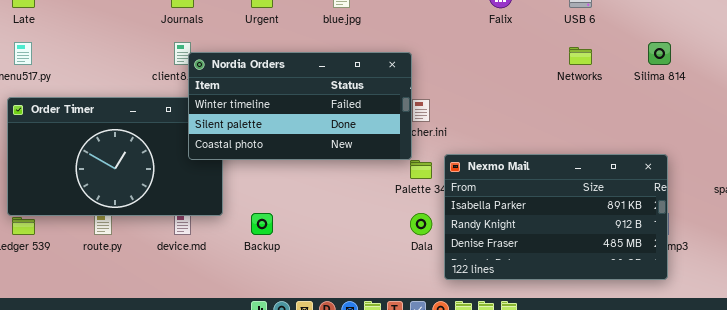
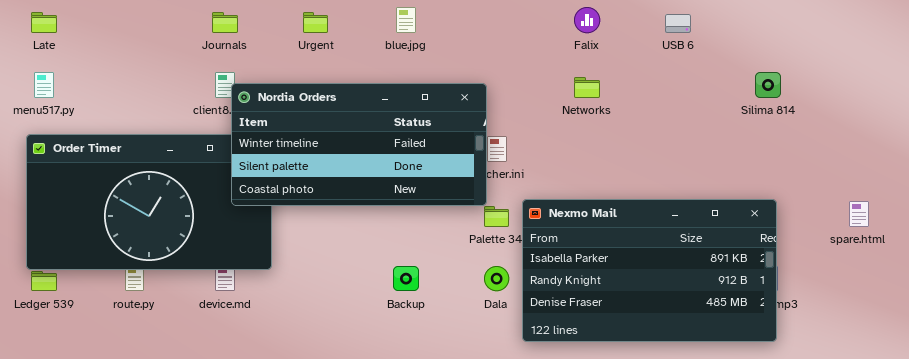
Networks: [569,47,592,65] -> [574,77,600,98], moved
Backup: [251,213,273,235] -> [393,266,419,291], moved

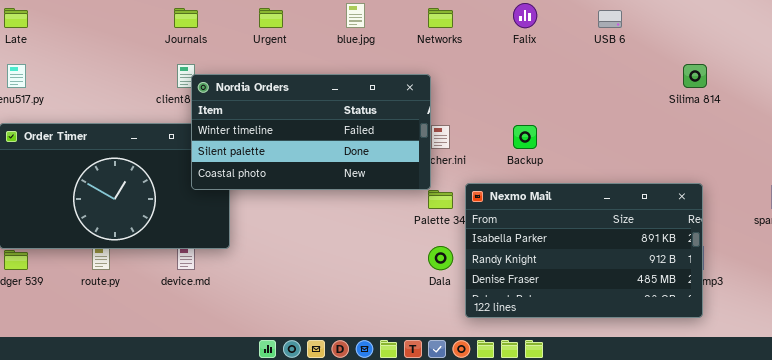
Networks: [574,77,600,98] -> [428,8,453,28], moved
Backup: [393,266,419,291] -> [513,125,537,149], moved

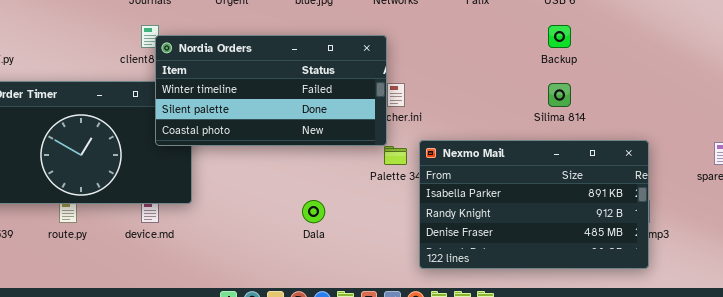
Silima 814: [683,64,707,88] -> [548,83,571,107], moved
Backup: [513,125,537,149] -> [548,25,571,48], moved
Dala: [428,246,453,270] -> [302,200,325,223], moved

